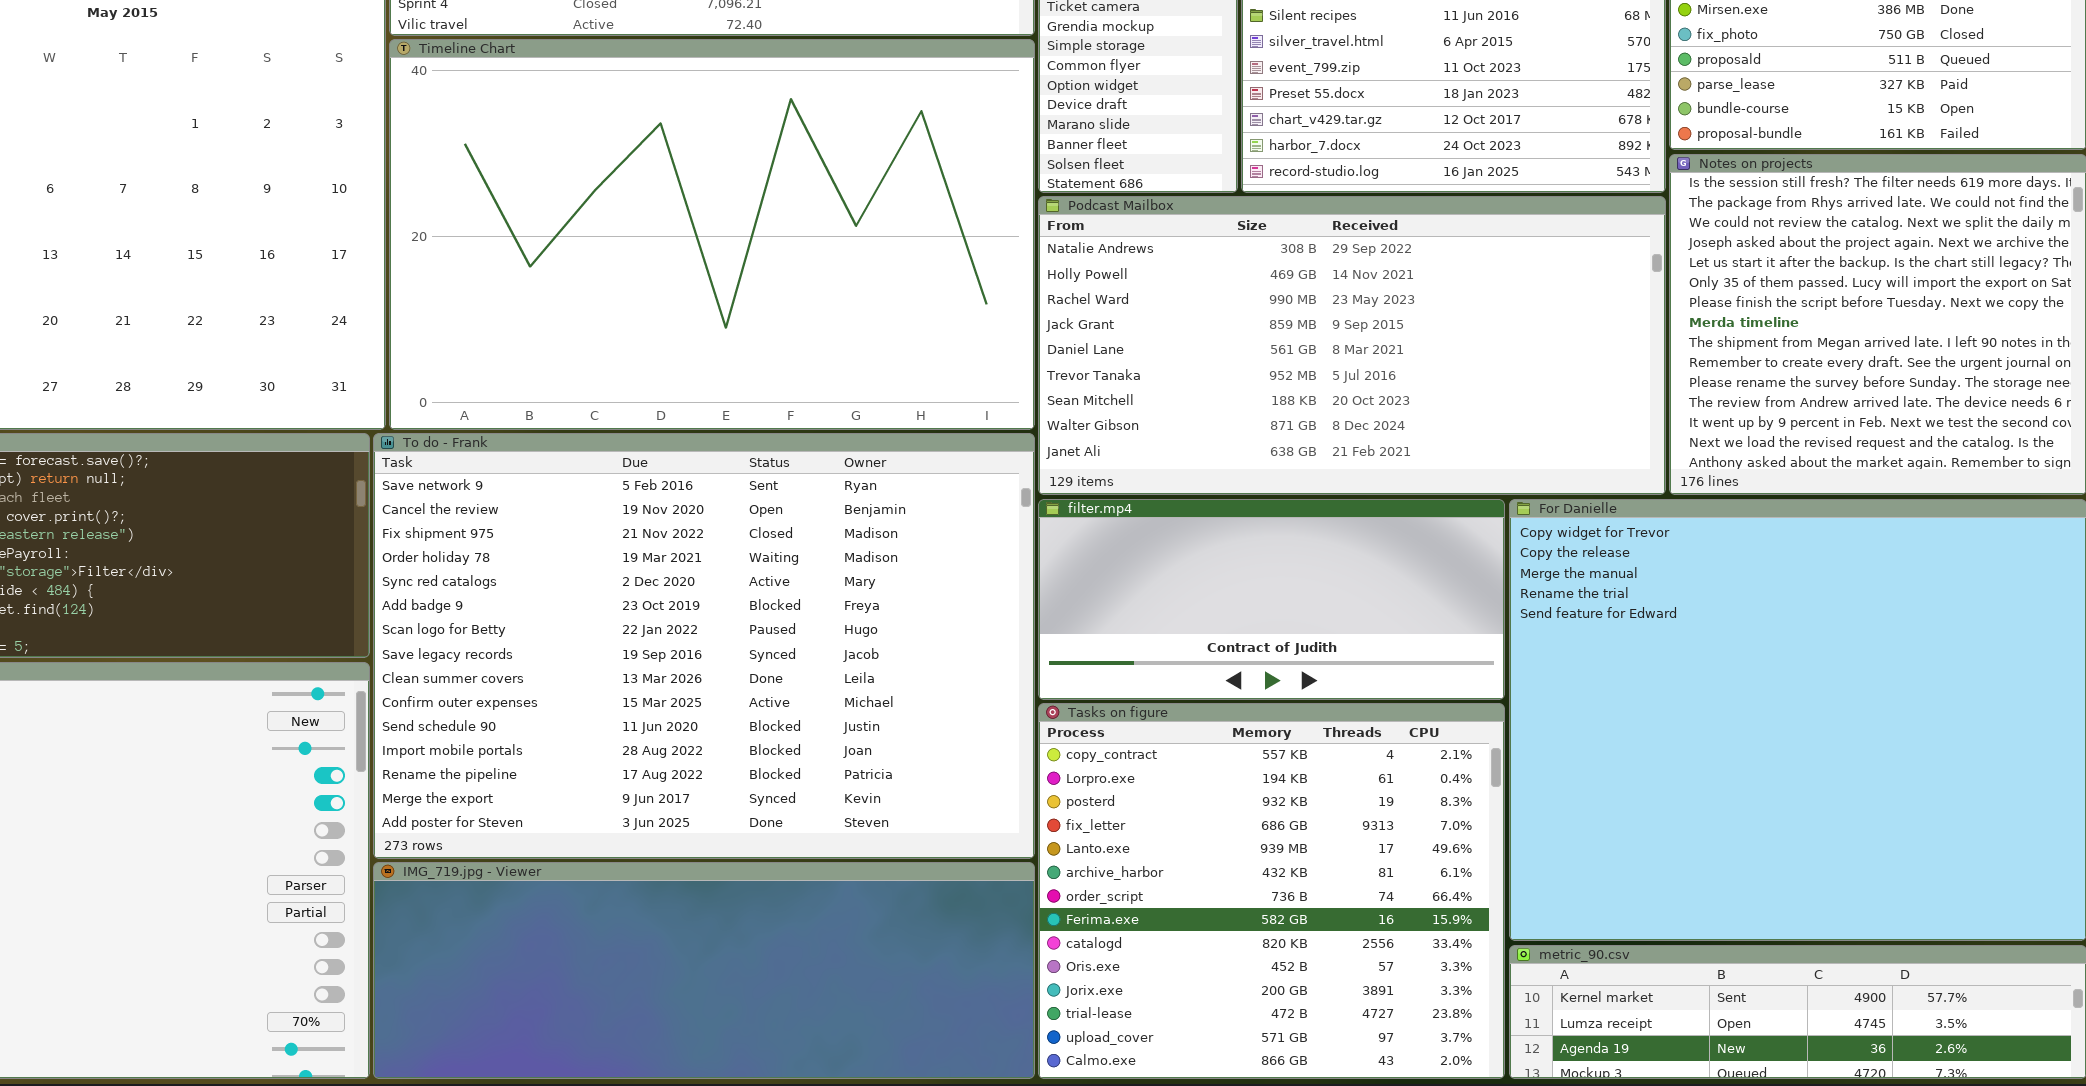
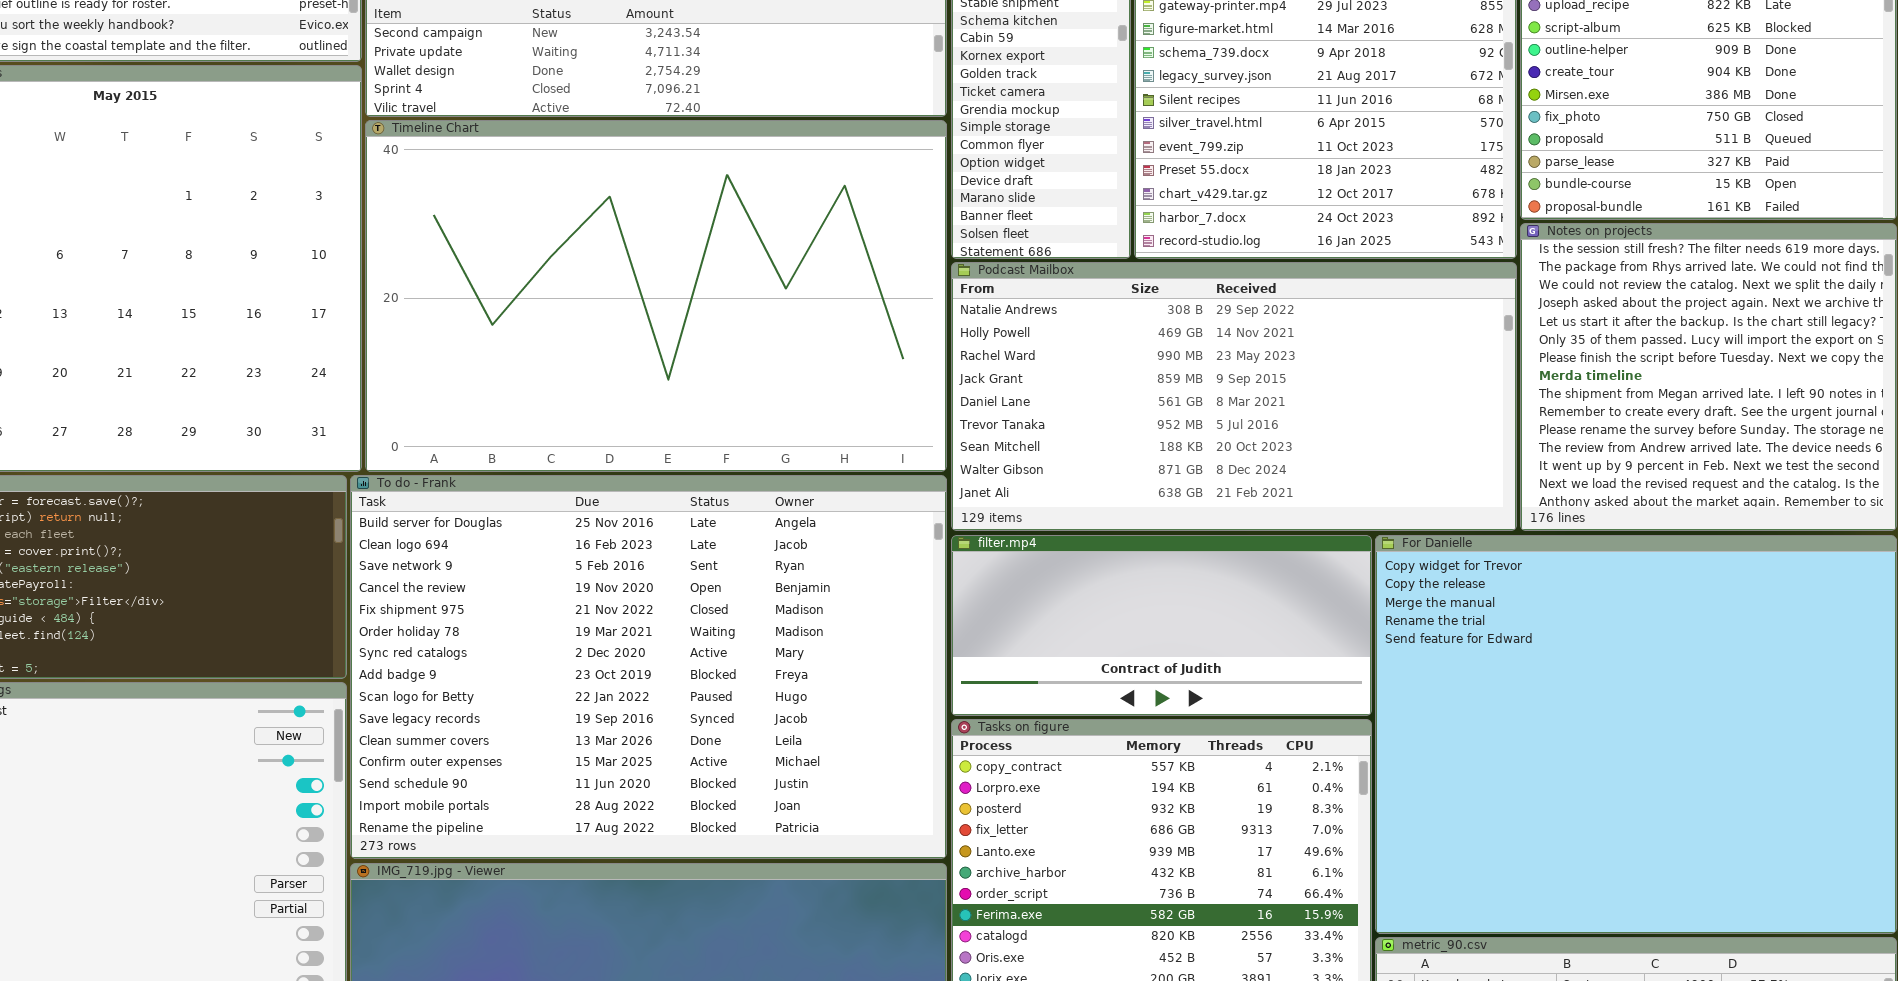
To do - Frank: [373,433,1035,859] -> [350,475,947,859], scrolled up 2 rows

